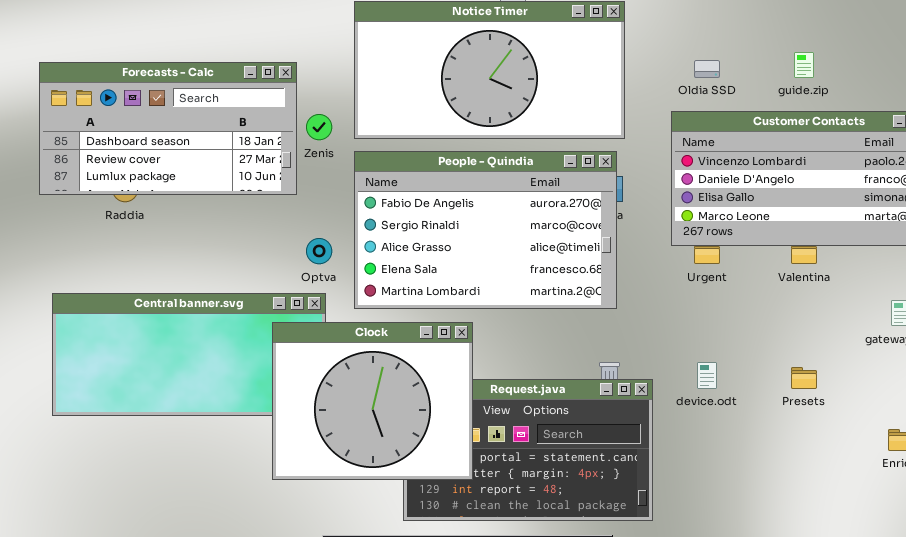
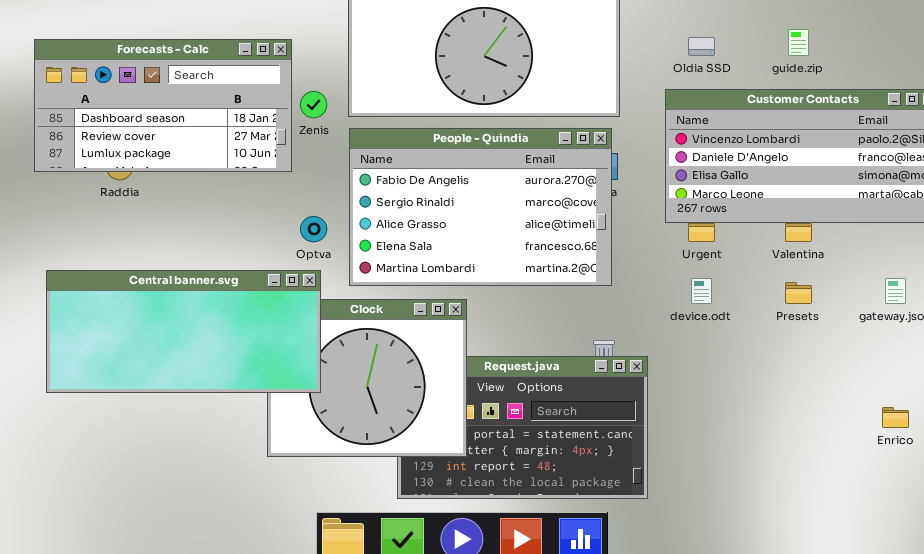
Central banner.svg: [52,293,326,416] -> [46,270,321,393], raised
device.odt: [697,362,717,389] -> [691,278,712,304], moved
Presets: [791,367,817,389] -> [785,282,812,304], moved

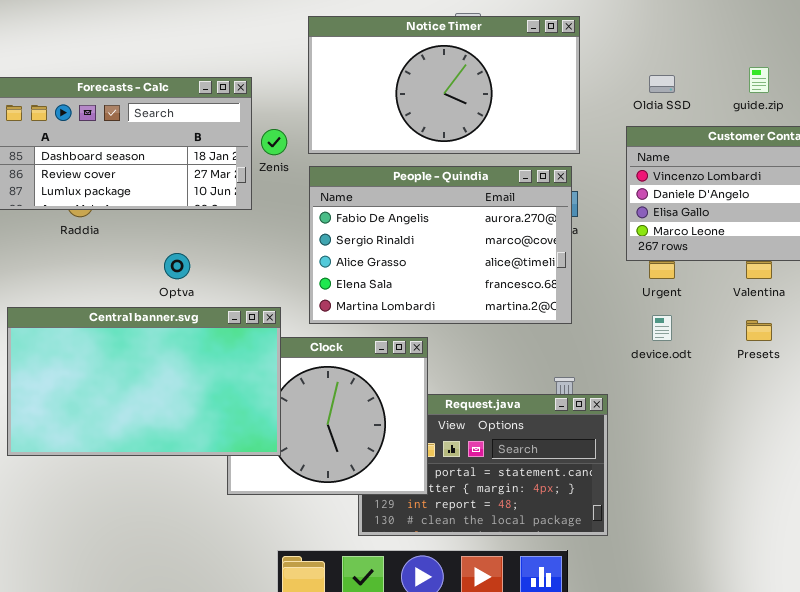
Optva: [300,216,327,242] -> [164,253,190,279], moved
Central banner.svg: [46,270,321,393] -> [7,307,281,456], resized

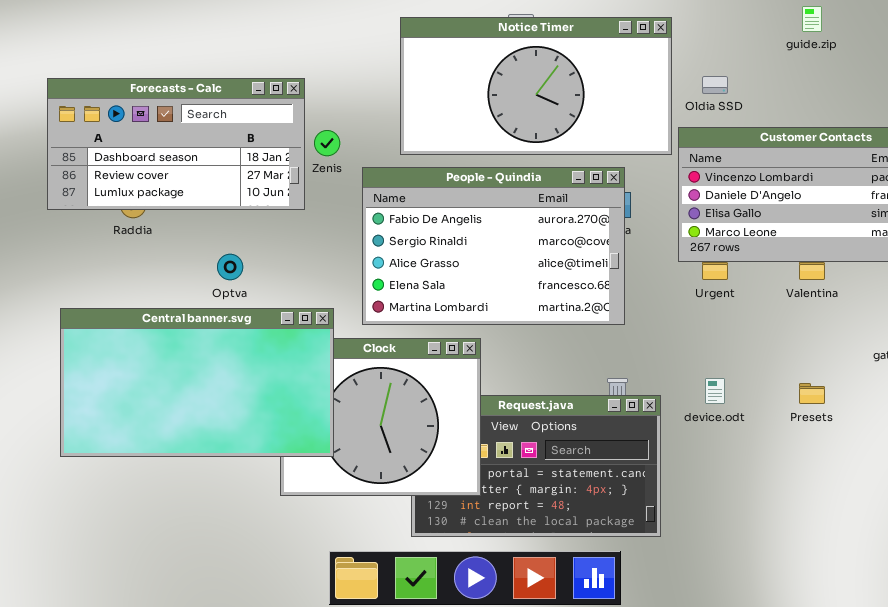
Notice Timer: [308,16,580,154] -> [400,17,672,155], moved
guide.zip: [749,67,769,93] -> [802,6,822,32], moved
device.odt: [652,315,672,341] -> [705,378,725,404], moved
Presets: [746,320,772,341] -> [799,383,825,404], moved

